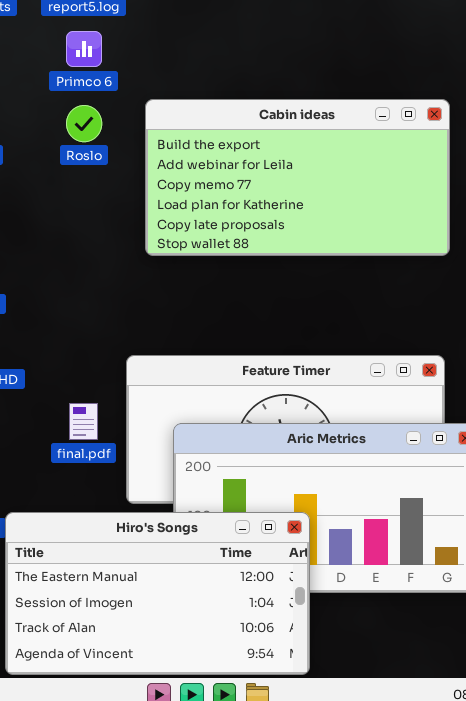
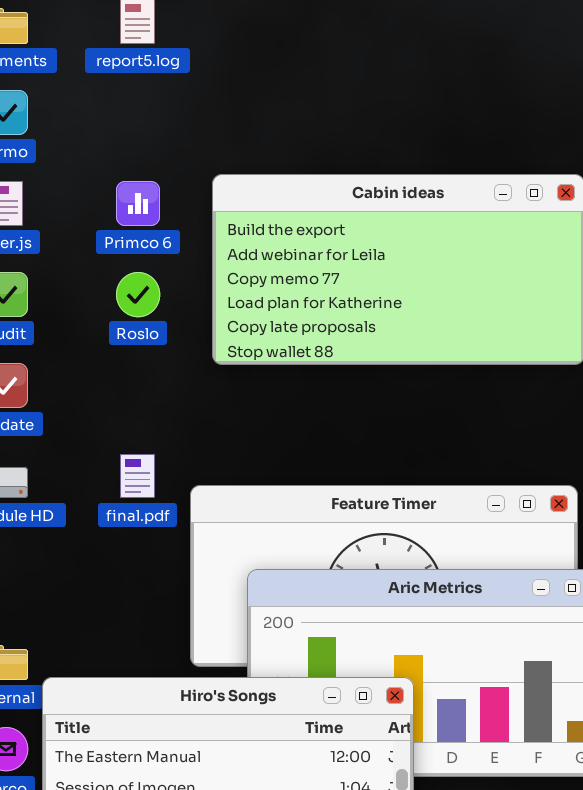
Primco 6: [66,31,102,67] -> [116,181,160,226], moved
Roslo: [66,105,102,142] -> [116,272,160,317], moved
final.pdf: [69,403,98,440] -> [120,454,155,498], moved

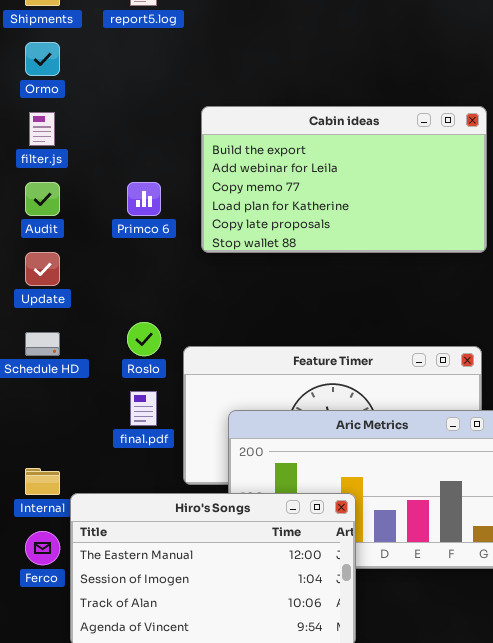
Primco 6: [116,181,160,226] -> [127,182,161,216], moved
Roslo: [116,272,160,317] -> [127,322,161,356], moved
final.pdf: [120,454,155,498] -> [130,391,157,426], moved

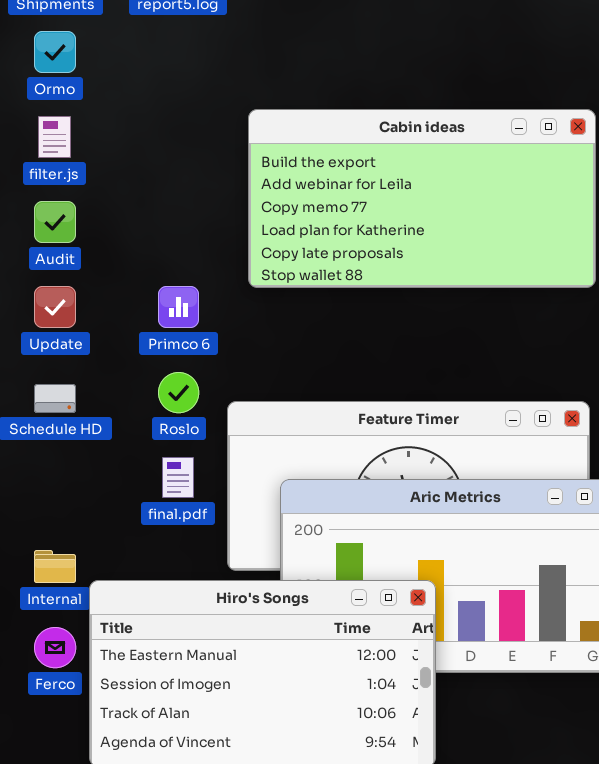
Primco 6: [127,182,161,216] -> [158,286,199,328], moved

